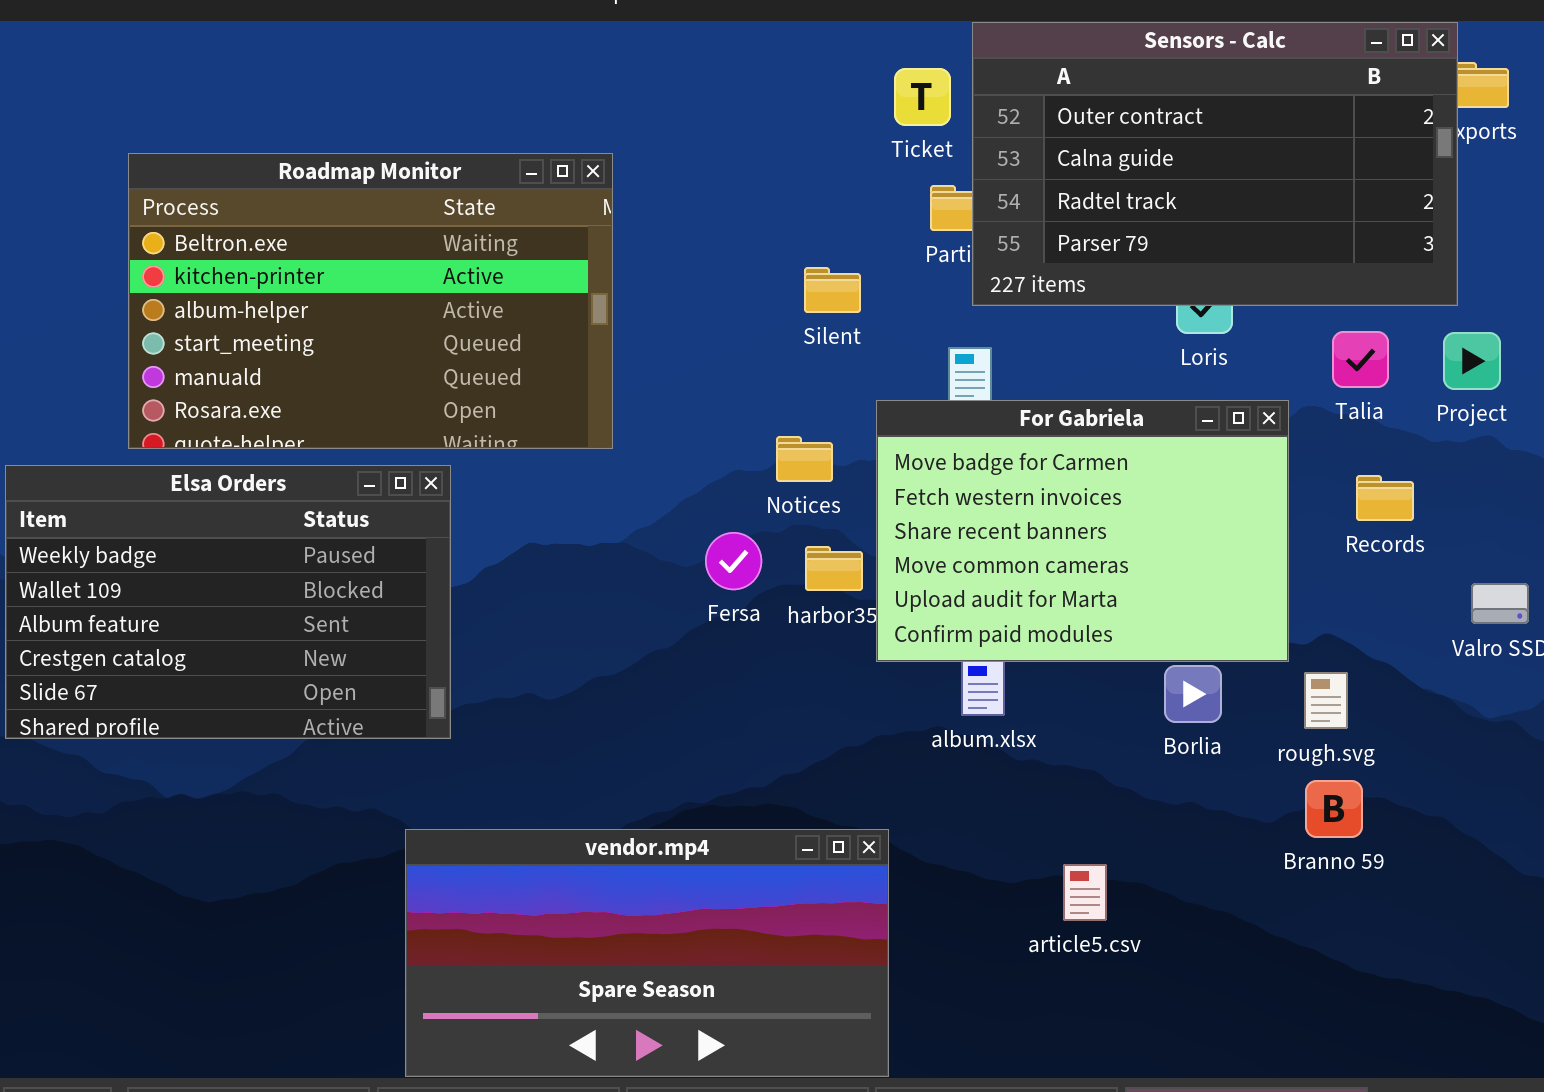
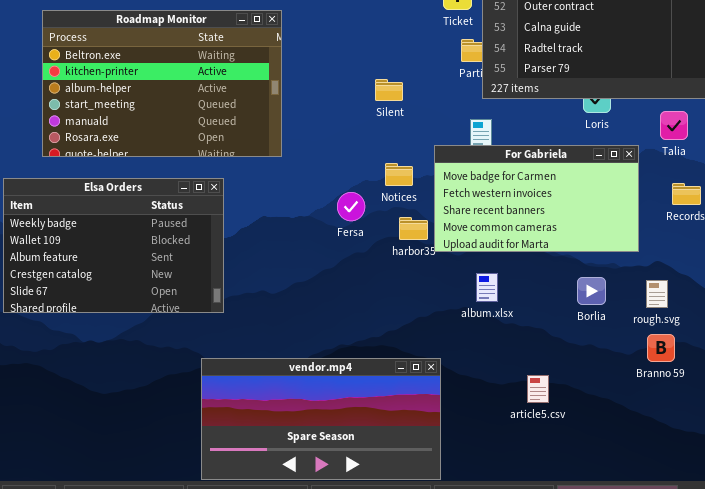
Roadmap Monitor: [128,153,613,449] -> [42,10,282,157], moved
Silent: [804,267,861,313] -> [375,79,403,101], moved
For Gabriela: [876,400,1289,662] -> [434,145,639,252], resized
Fersa: [705,532,762,590] -> [337,192,365,221], moved

